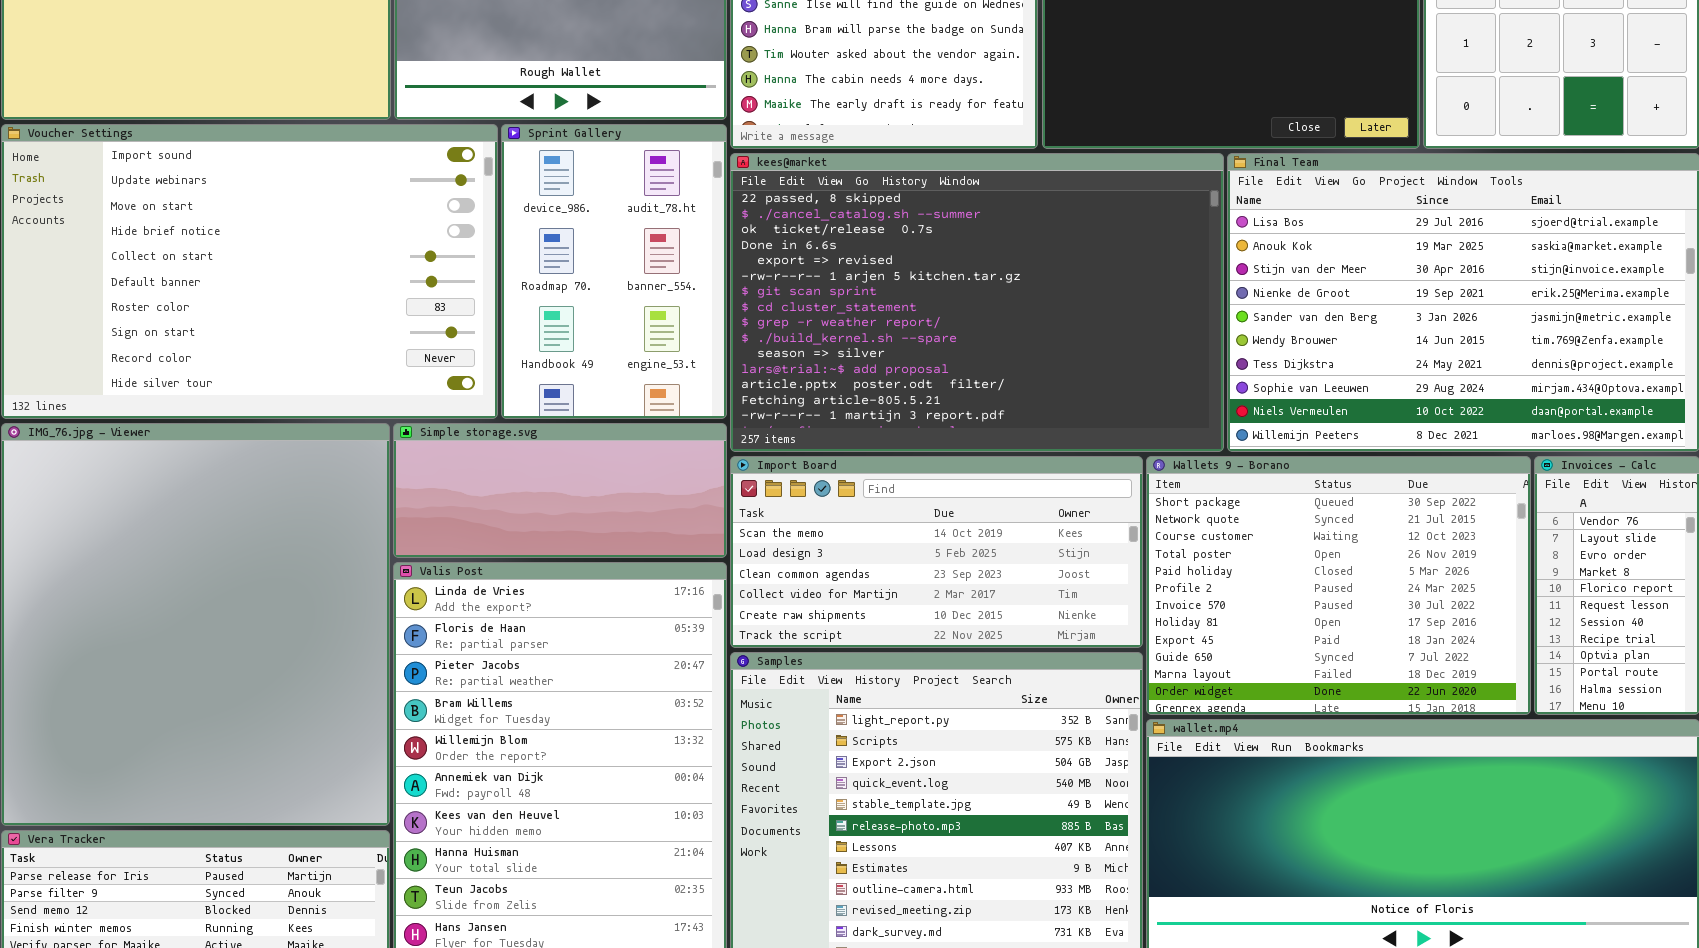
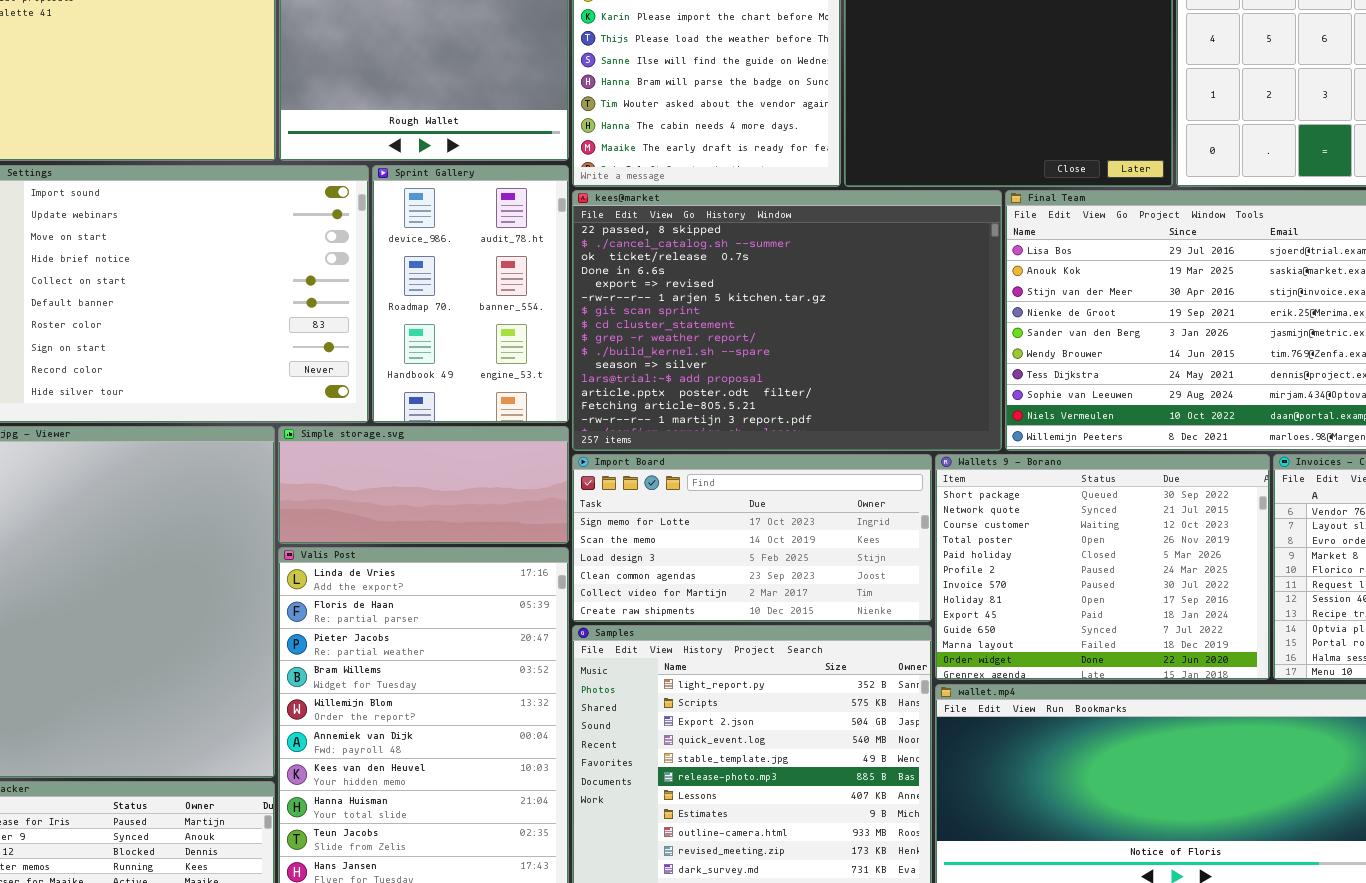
Import Board: [730,456,1143,648] -> [572,454,932,622], scrolled up 1 row

